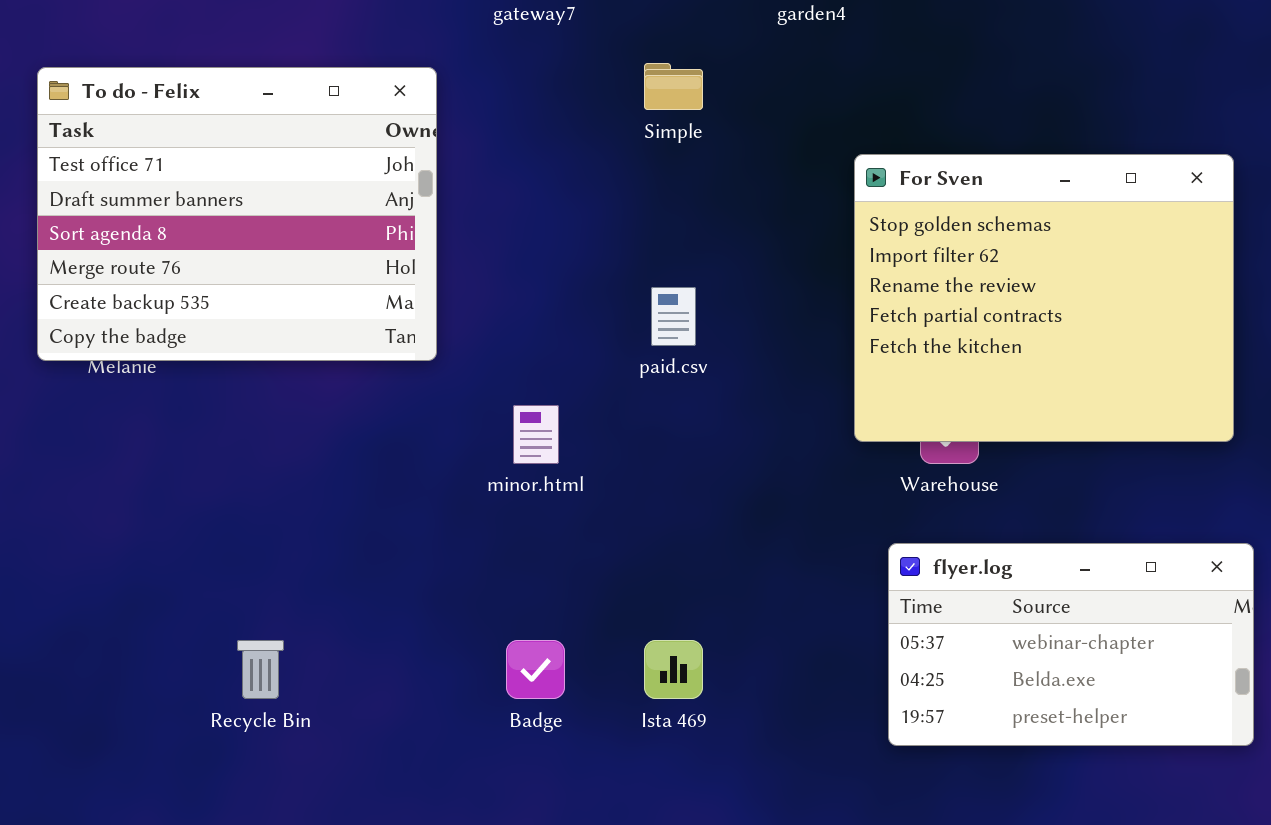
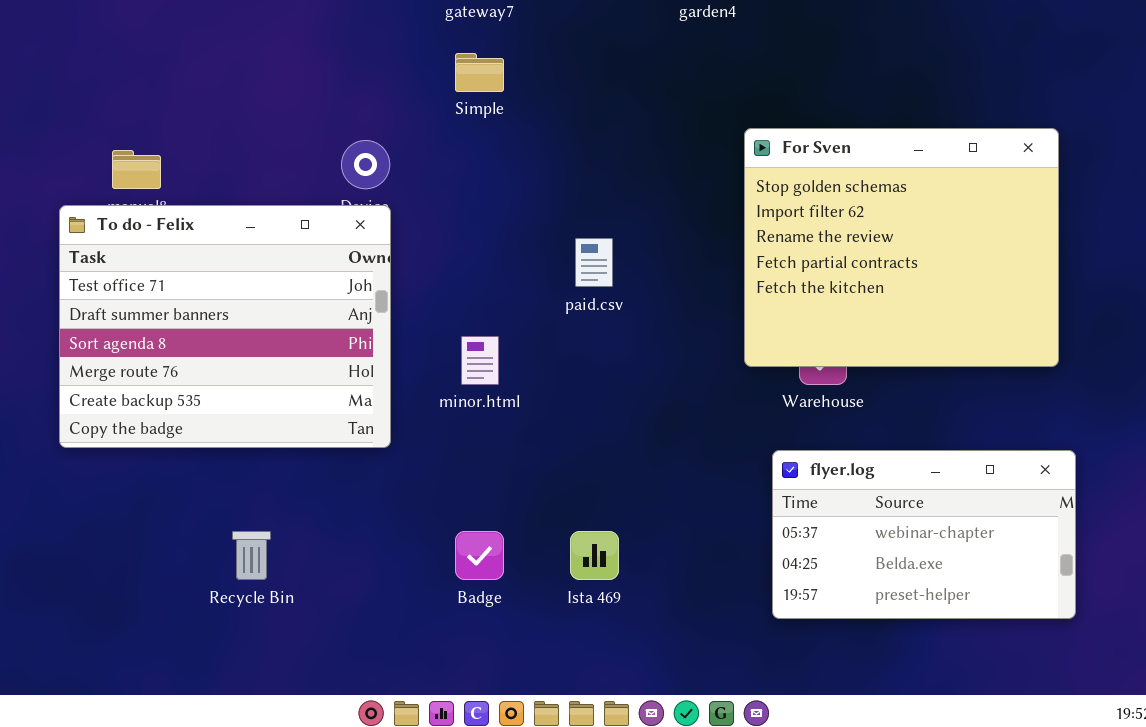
Simple: [644,63,703,110] -> [455,53,504,92], moved
To do - Felix: [37,67,437,361] -> [59,205,391,448], moved

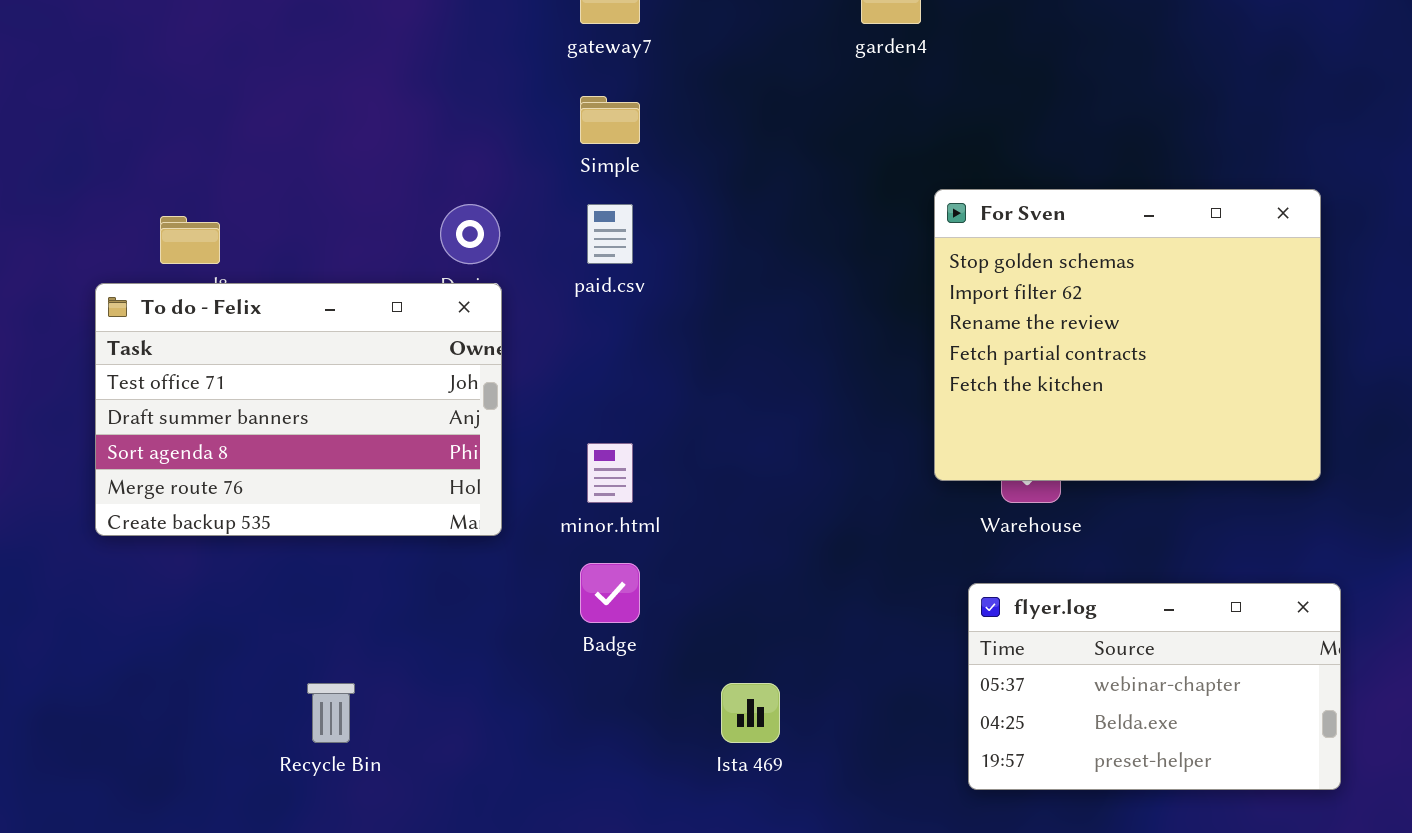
To do - Felix: [59,205,391,448] -> [95,283,502,536], resized
paid.csv: [575,238,613,287] -> [587,204,633,264], moved
Badge: [455,531,504,580] -> [580,563,640,623], moved

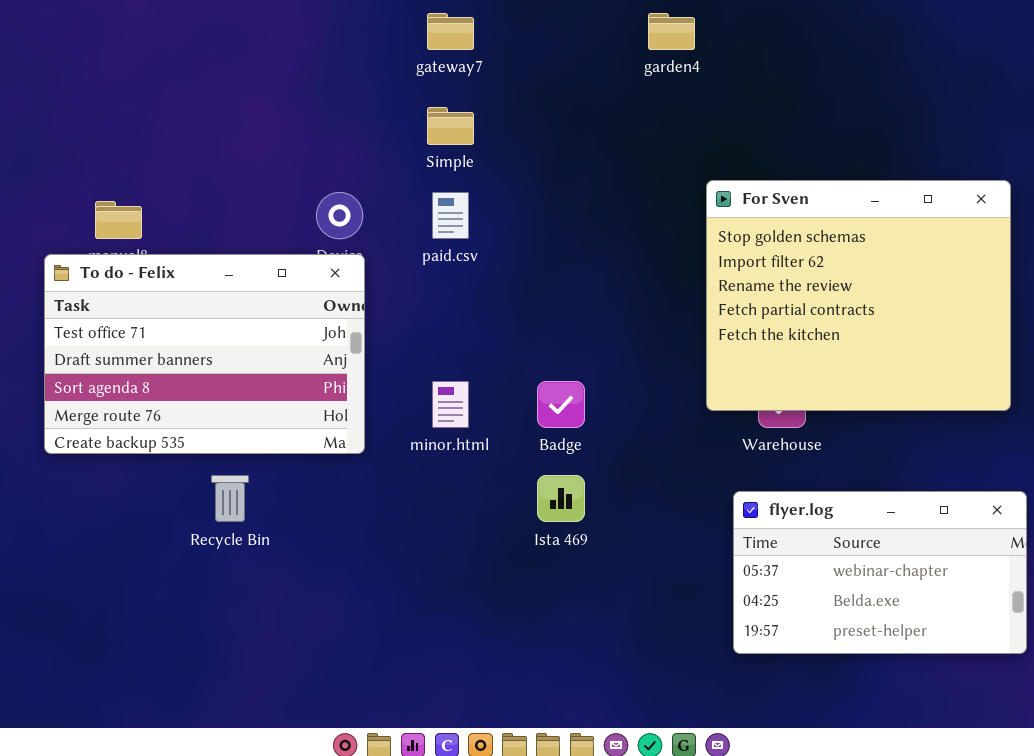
Badge: [580,563,640,623] -> [537,381,585,428], moved
Recycle Bin: [307,683,355,743] -> [211,475,249,522], moved
Ista 469: [721,683,780,743] -> [537,475,585,522], moved

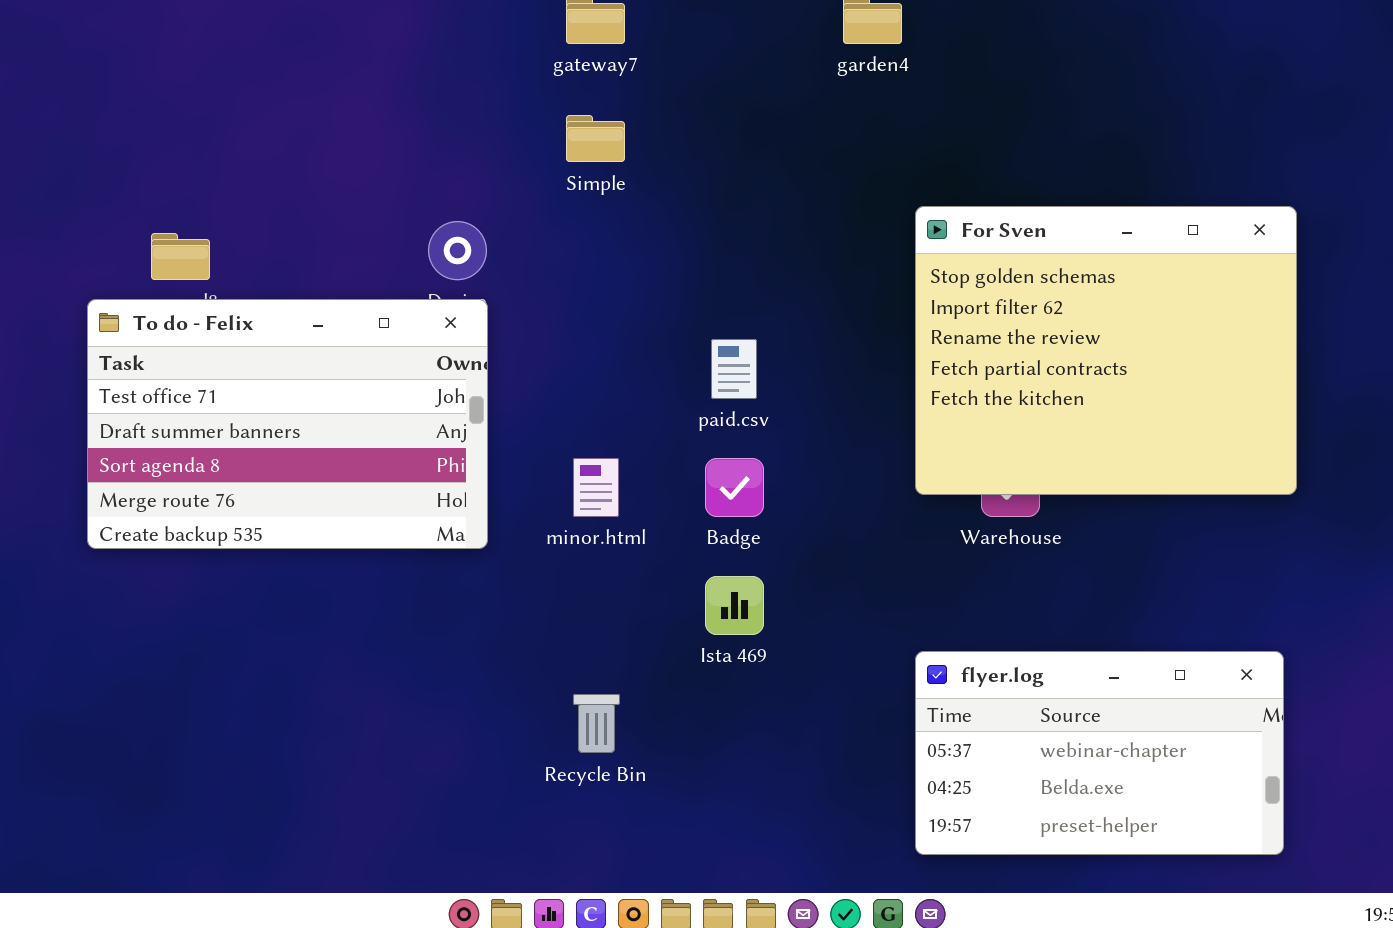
paid.csv: [432,192,469,239] -> [711,339,757,399], moved
Recycle Bin: [211,475,249,522] -> [573,694,620,753], moved
flyer.log: [733,491,1027,654] -> [915,651,1284,855], moved

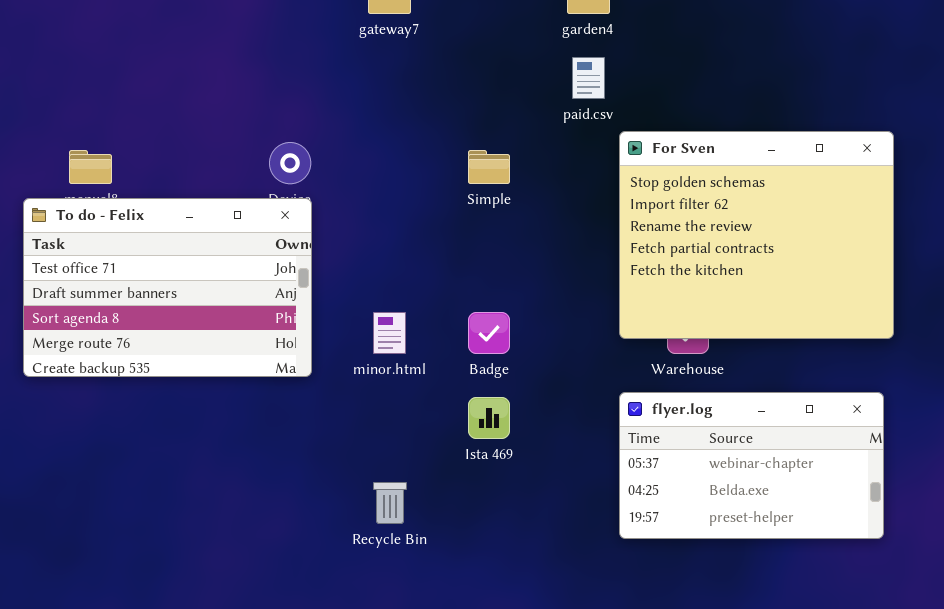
Simple: [566,115,625,162] -> [468,150,510,184], moved
paid.csv: [711,339,757,399] -> [572,57,605,99], moved
flyer.log: [915,651,1284,855] -> [619,392,884,539], moved

